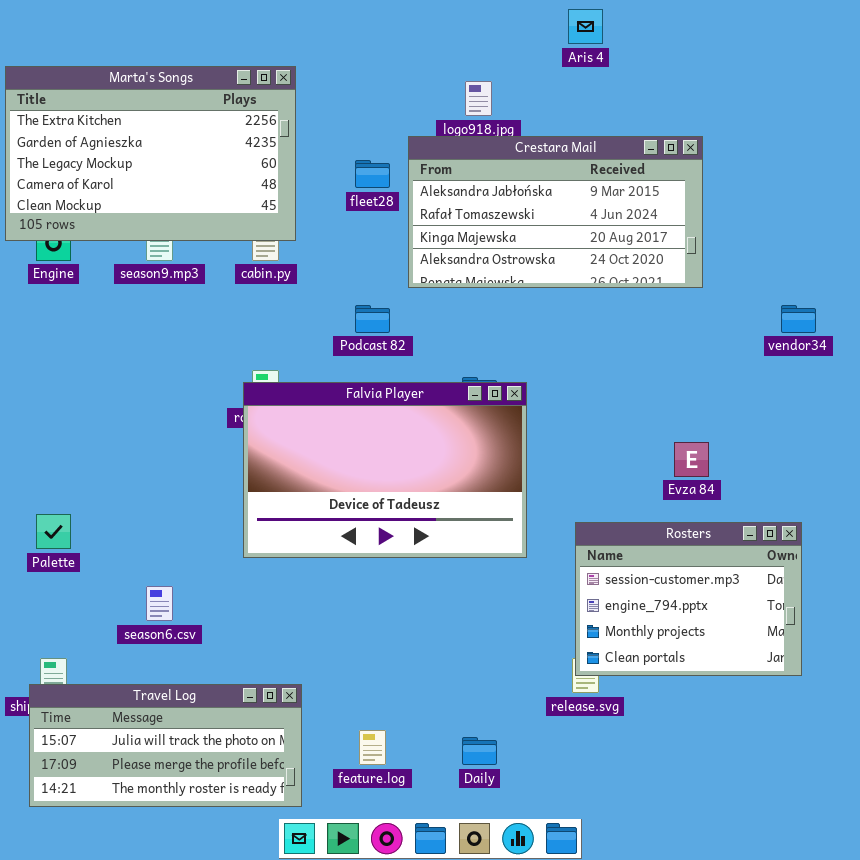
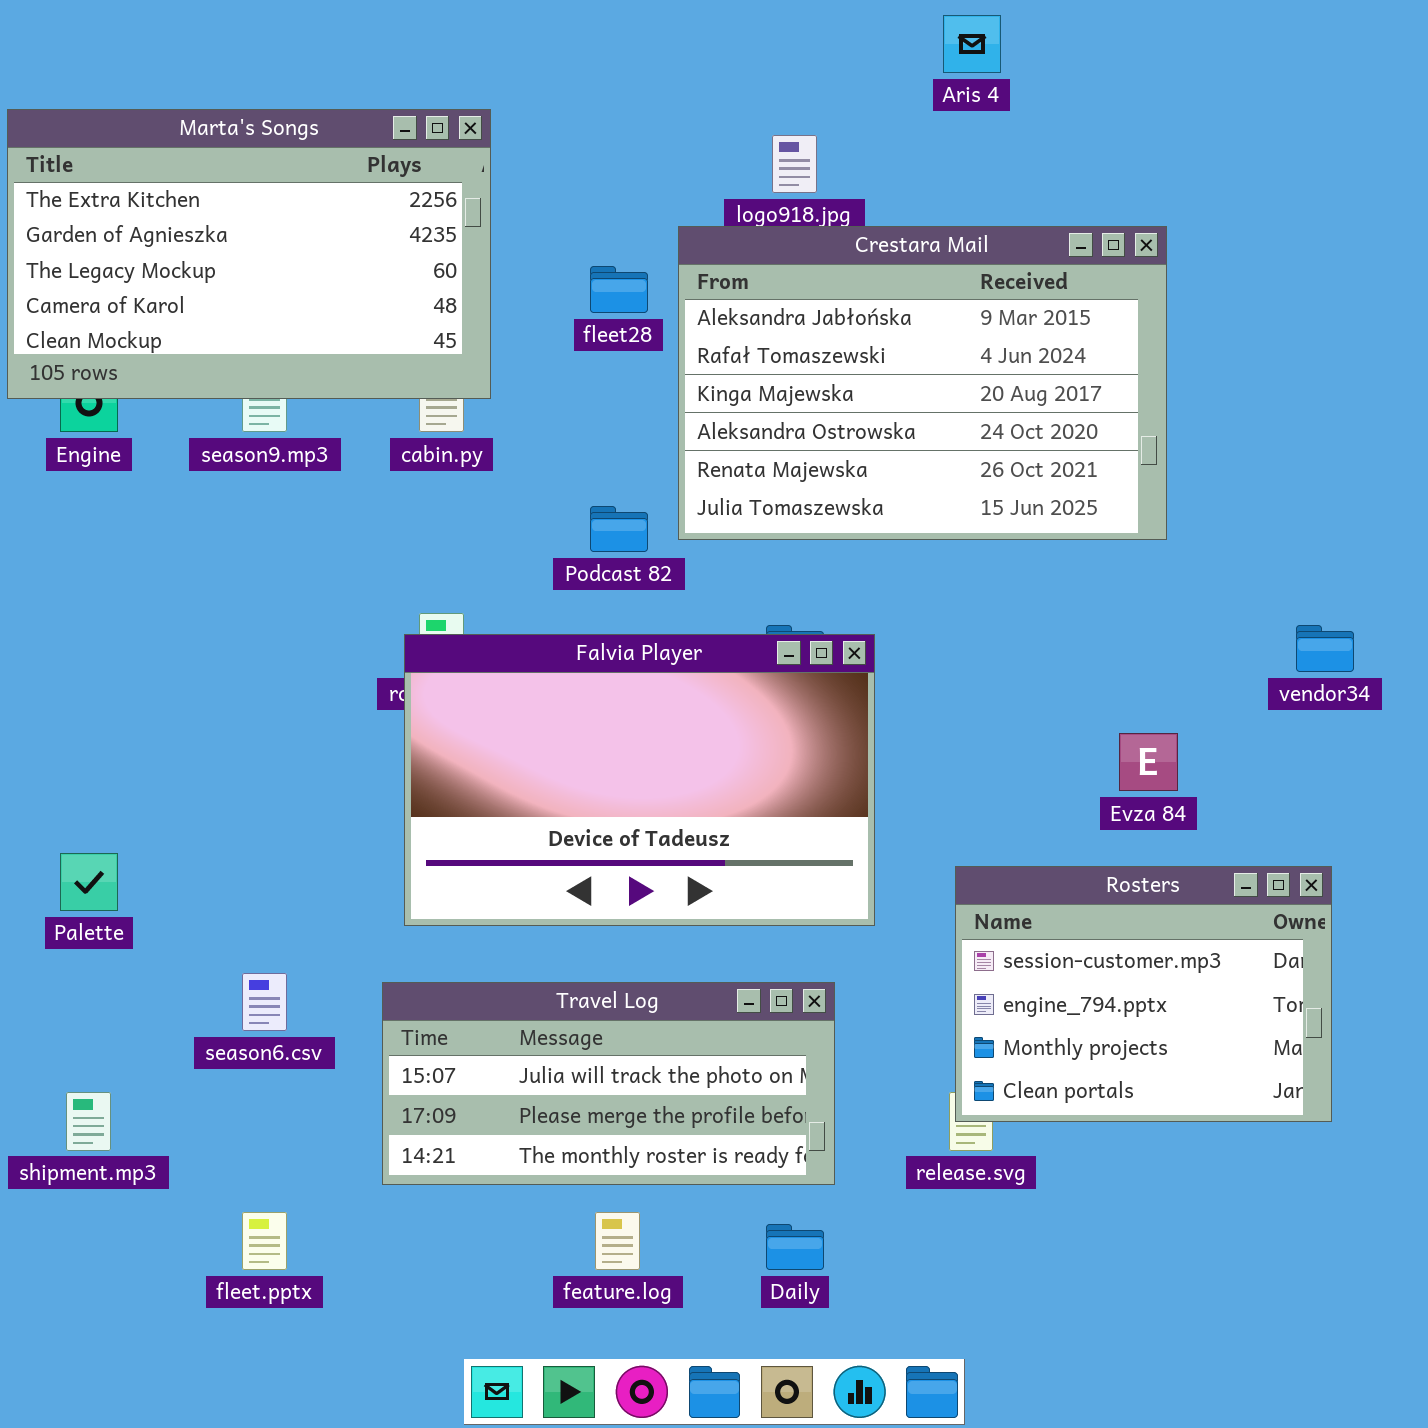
Crestara Mail: [408,136,703,288] -> [678,226,1167,540], resized
vendor34: [781,305,816,333] -> [1296,625,1354,672], moved
Travel Log: [29,684,302,807] -> [382,982,835,1185], moved

